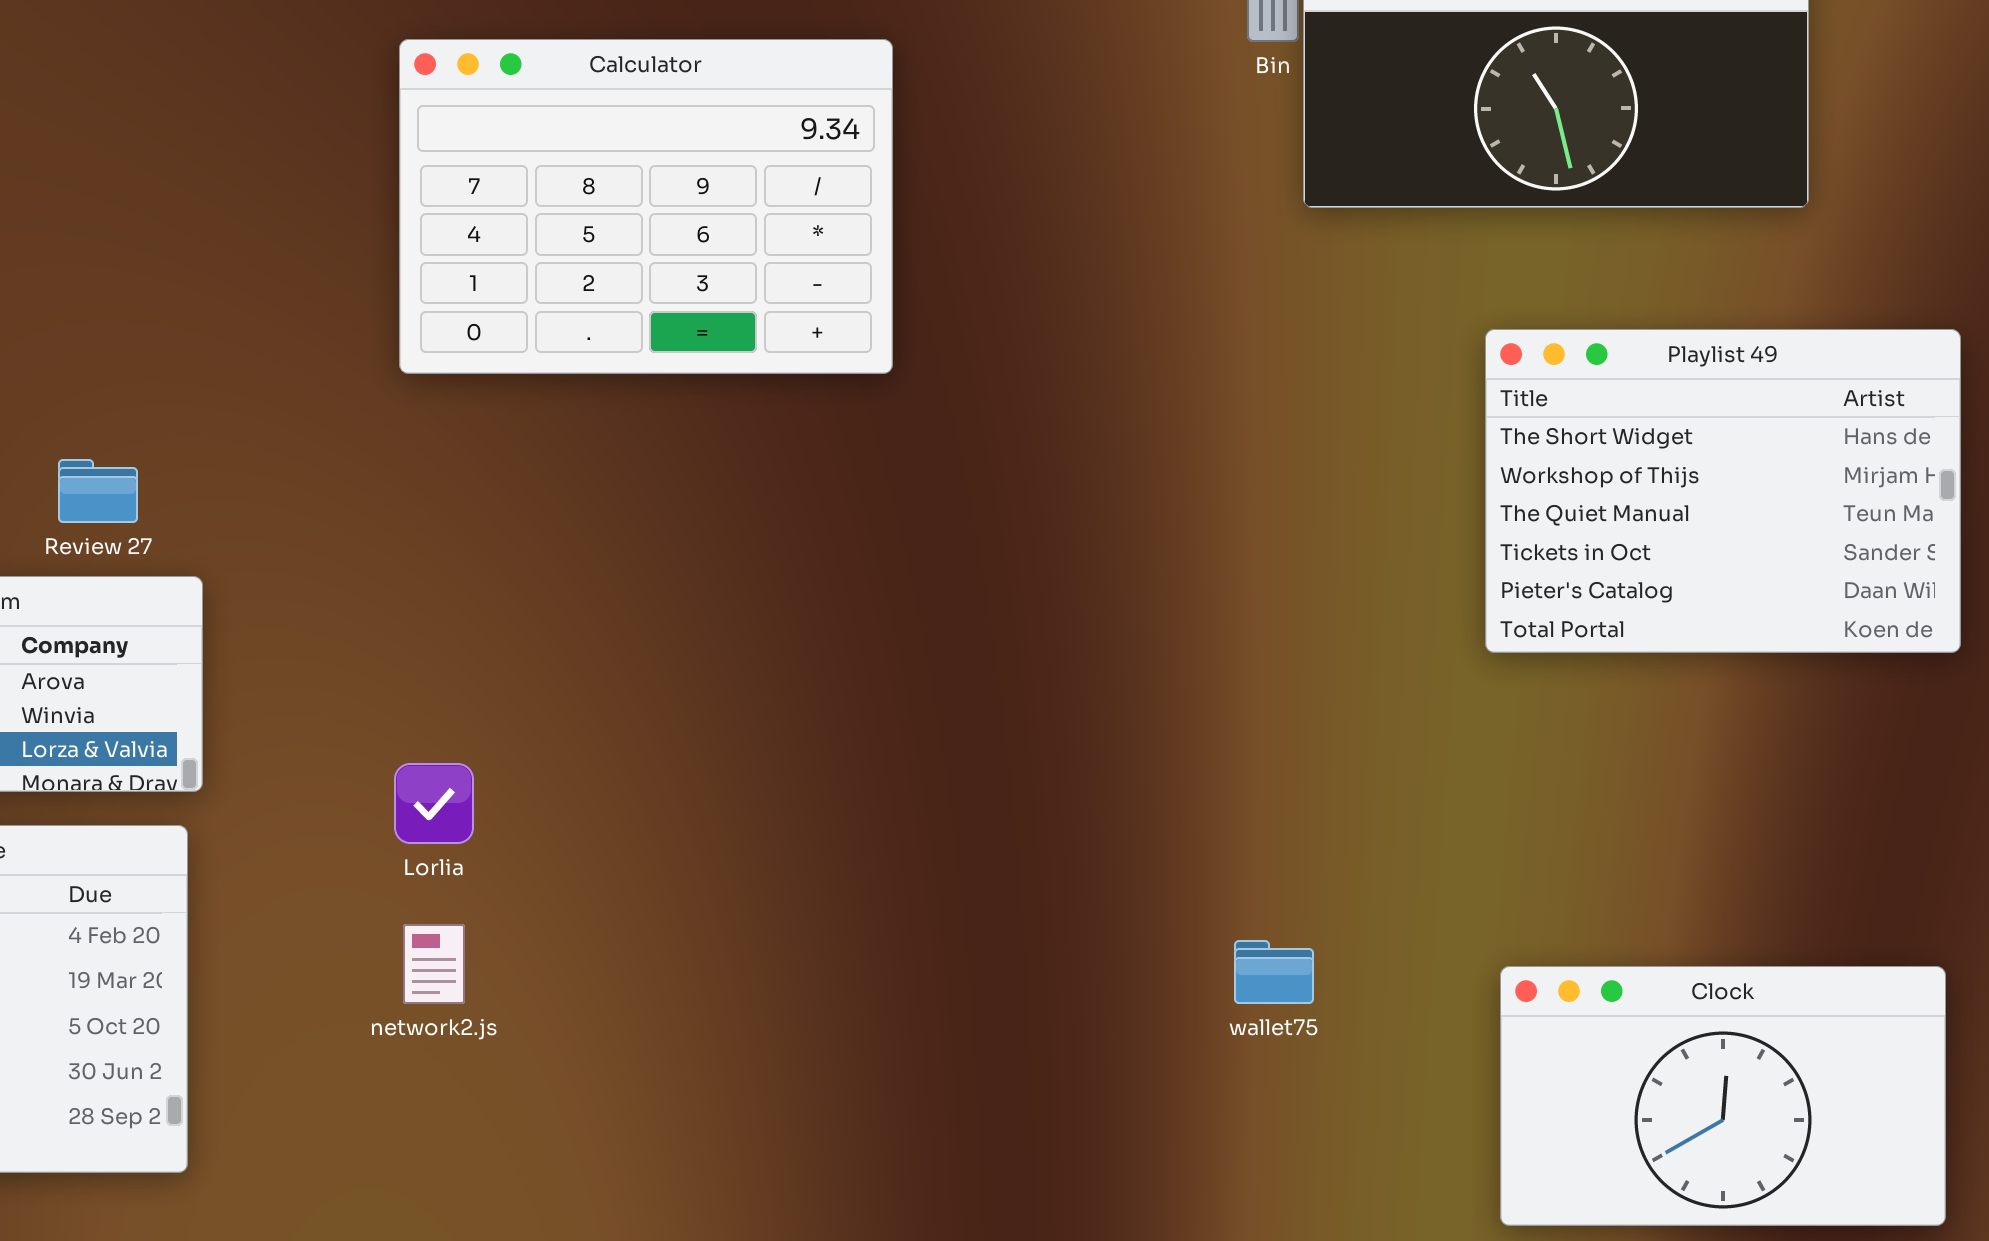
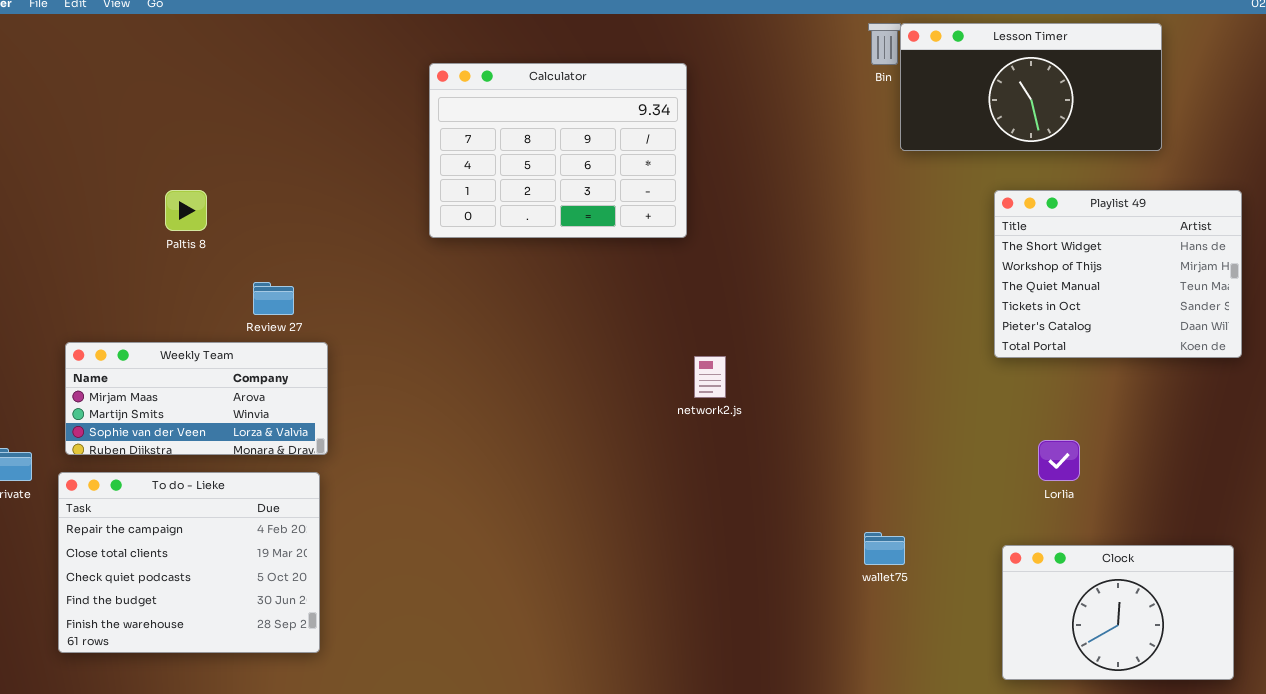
Playlist 49: [1485,329,1961,653] -> [994,190,1242,358], moved
Lorlia: [394,763,474,844] -> [1038,440,1080,481], moved
network2.js: [403,924,465,1004] -> [694,356,726,398], moved

